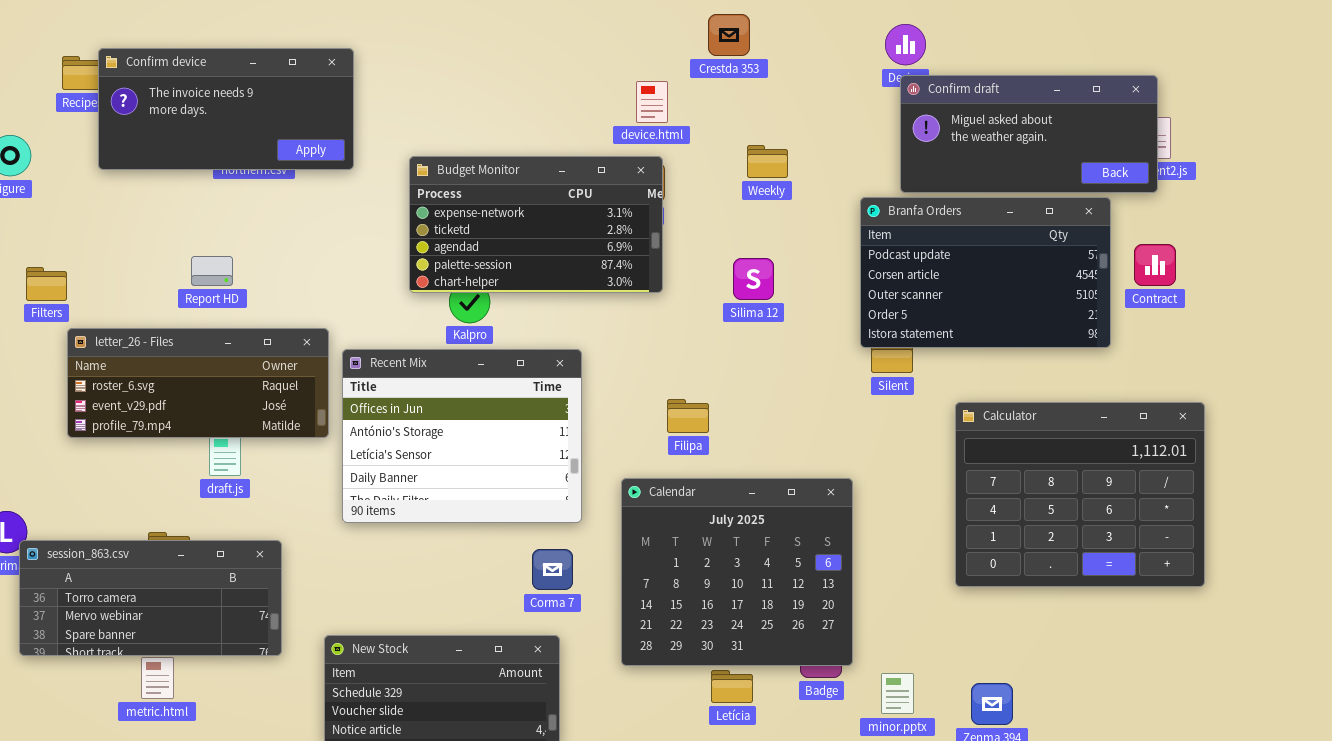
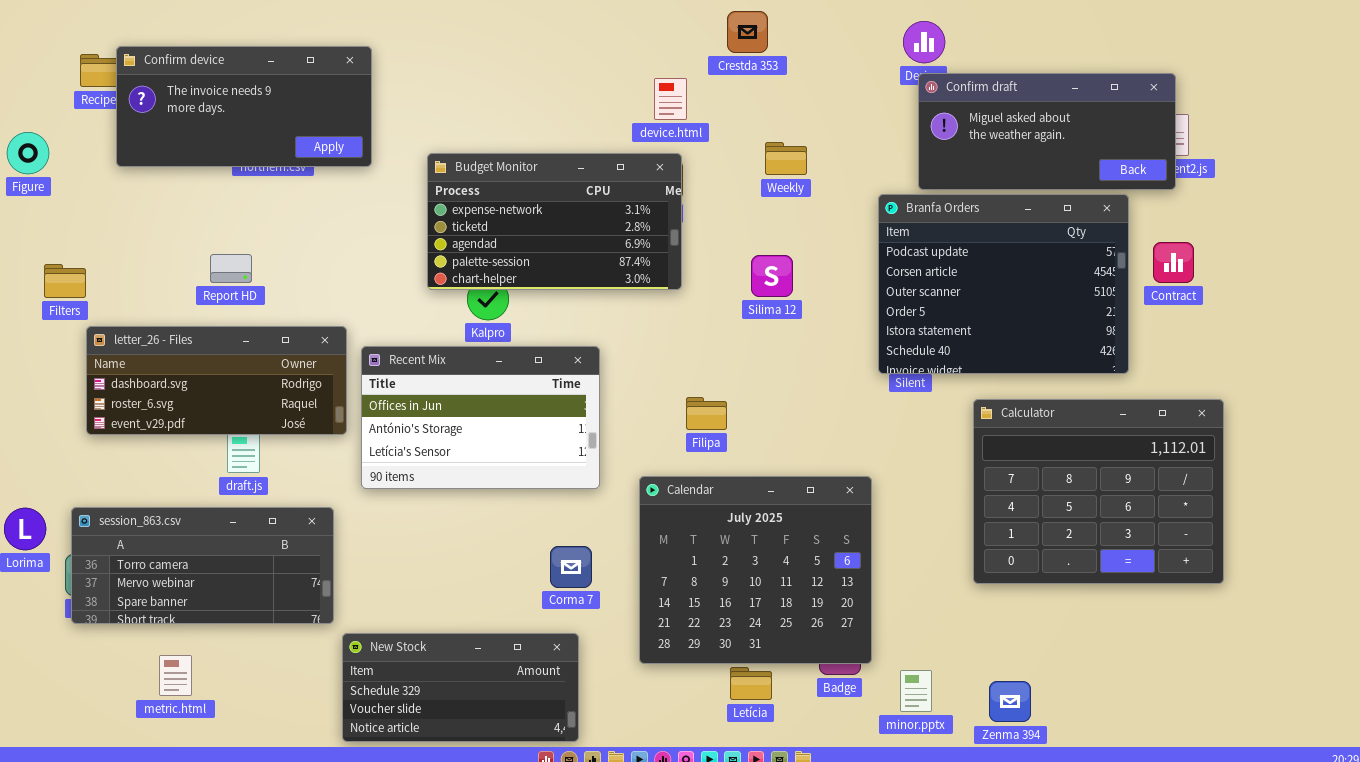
Branfa Orders: [860,197,1111,348] -> [878,194,1129,374], resized
letter_26 - Files: [67,328,329,438] -> [86,326,347,435], scrolled up 1 row
Recent Mix: [342,349,582,523] -> [361,346,600,489], resized
session_863.csv: [19,540,282,656] -> [71,507,334,624], moved

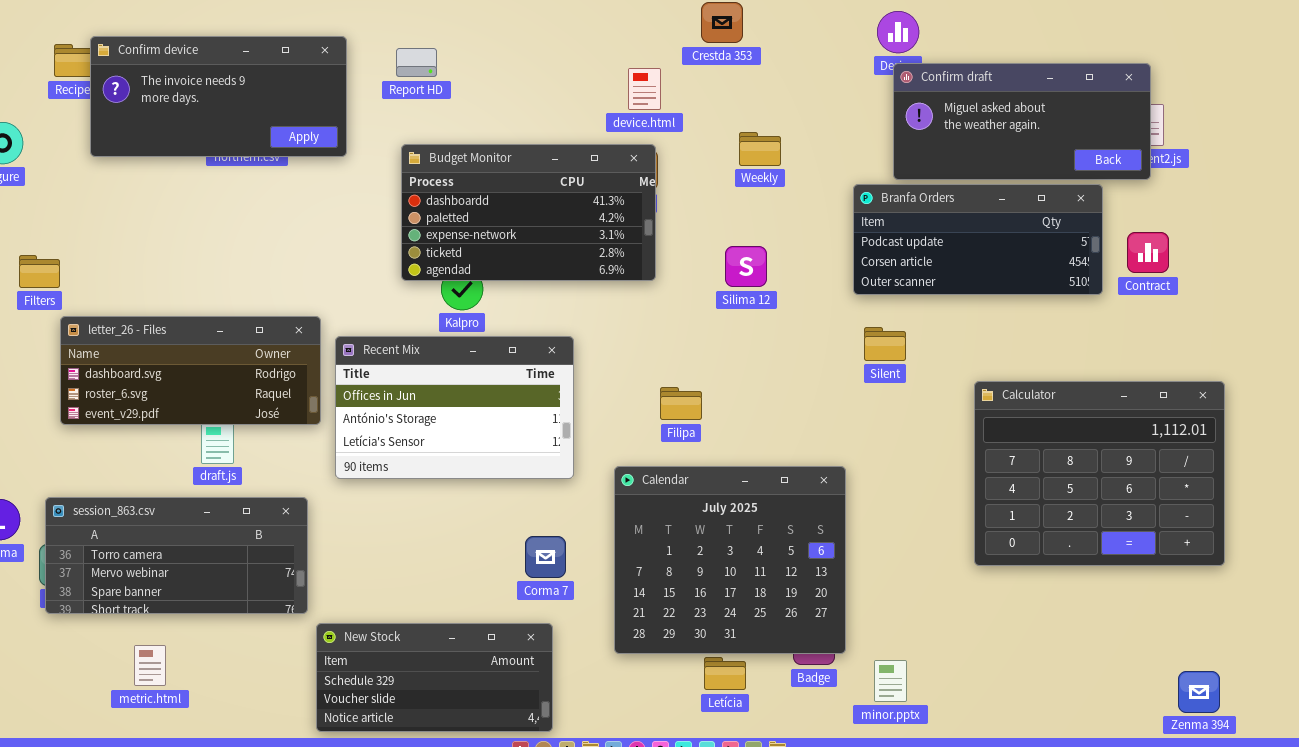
Budget Monitor: [427,153,682,290] -> [401,144,656,281], scrolled up 2 rows
Branfa Orders: [878,194,1129,374] -> [853,184,1103,295], resized
Report HD: [210,254,252,283] -> [396,48,437,77], moved
Calculator: [973,399,1224,584] -> [974,381,1225,566], moved
Zenma 394: [989,681,1031,722] -> [1178,671,1220,713], moved

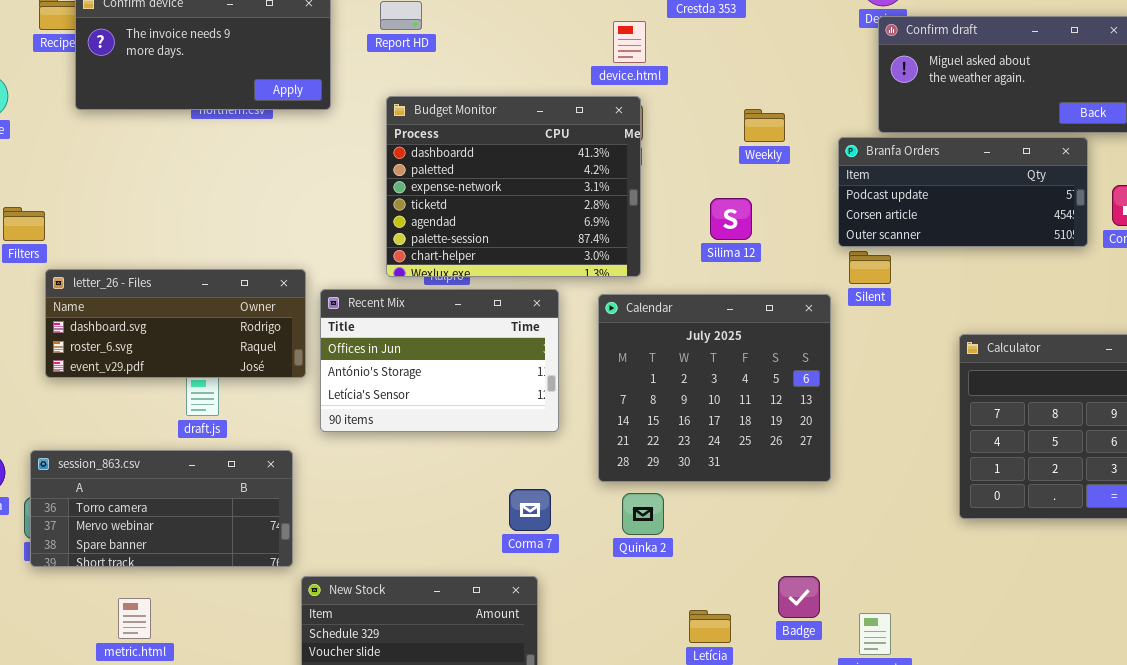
Weekly: [739,132,781,166] -> [744,109,785,142], moved
Budget Monitor: [401,144,656,281] -> [386,96,641,277], resized
Silent: [864,327,906,361] -> [849,251,891,284], moved
Calendar: [614,466,846,654] -> [598,294,831,482], moved

